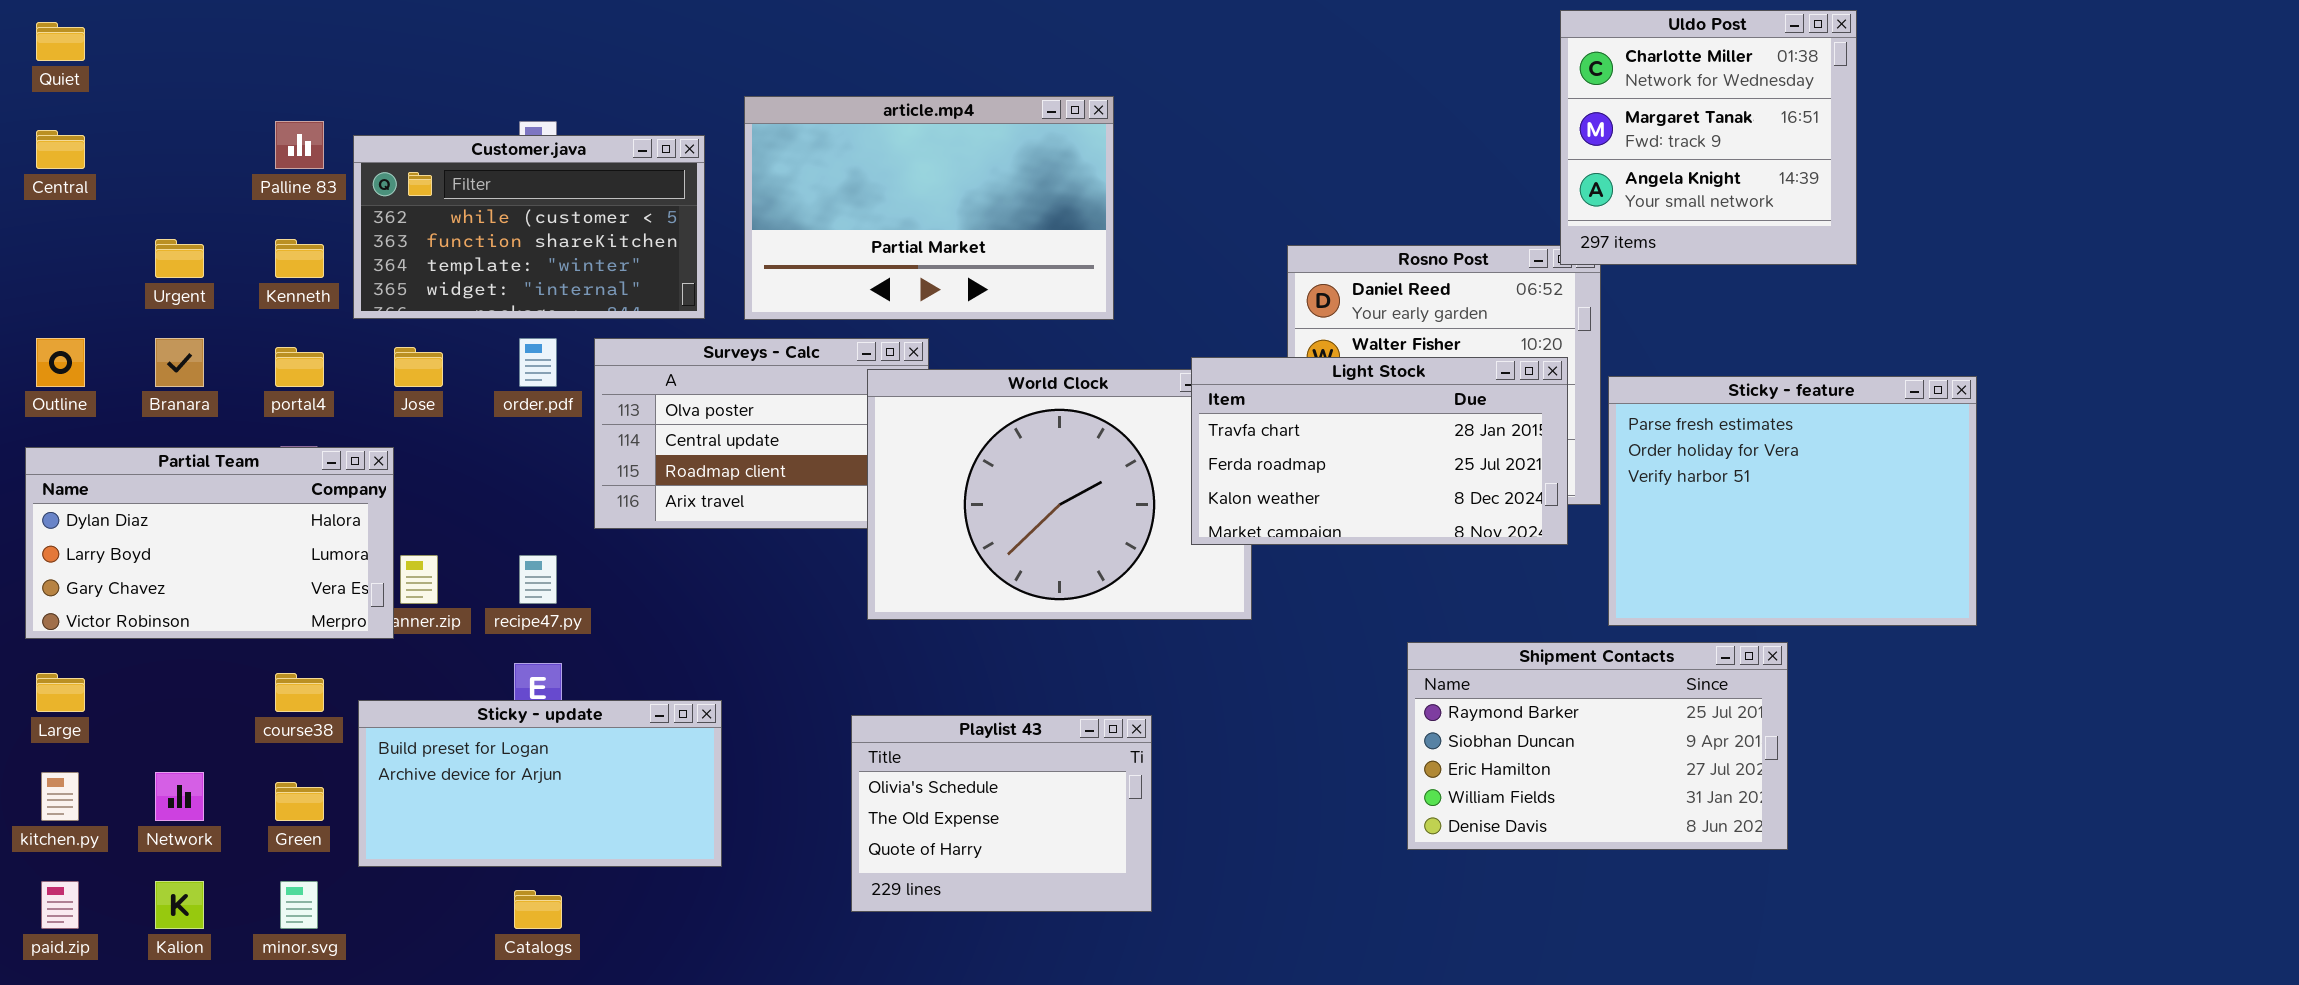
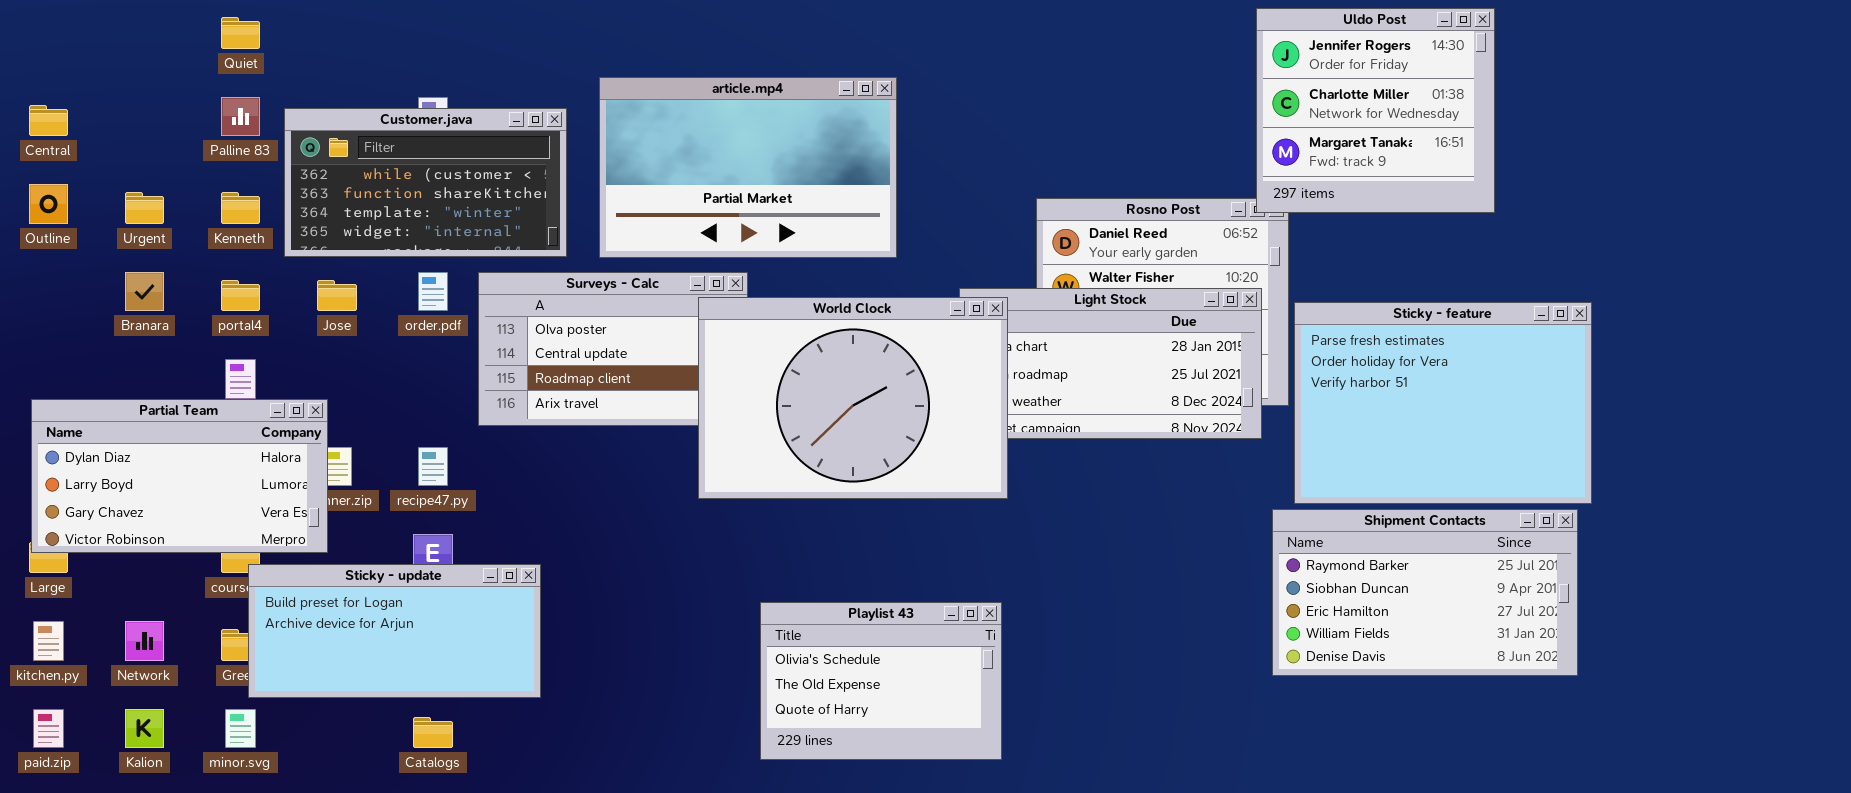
Uldo Post: [1560,10,1857,265] -> [1256,8,1495,213], scrolled up 1 row
Quiet: [36,22,85,61] -> [221,17,260,49], moved
Outline: [36,338,85,387] -> [29,184,68,224], moved
World Clock: [867,369,1252,620] -> [698,297,1008,499], raised
Partial Team: [25,447,394,639] -> [31,399,328,553], moved
Shipment Contacts: [1407,642,1788,850] -> [1272,509,1578,676], moved
Sticky - update: [358,700,722,867] -> [248,564,541,698], moved
Playlist 43: [851,715,1152,912] -> [760,602,1002,760], moved

